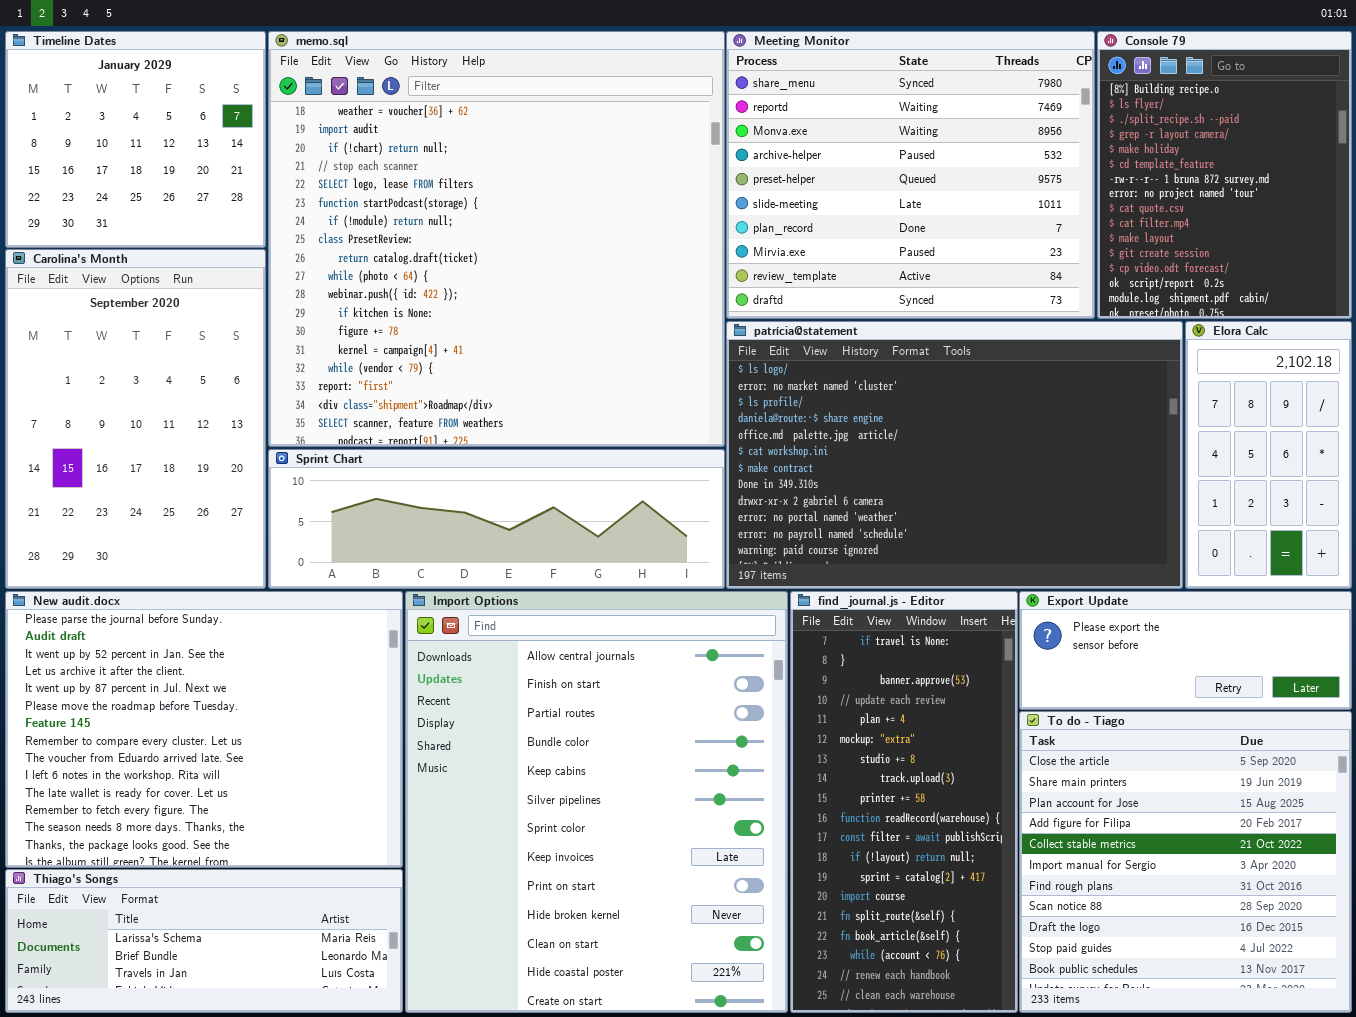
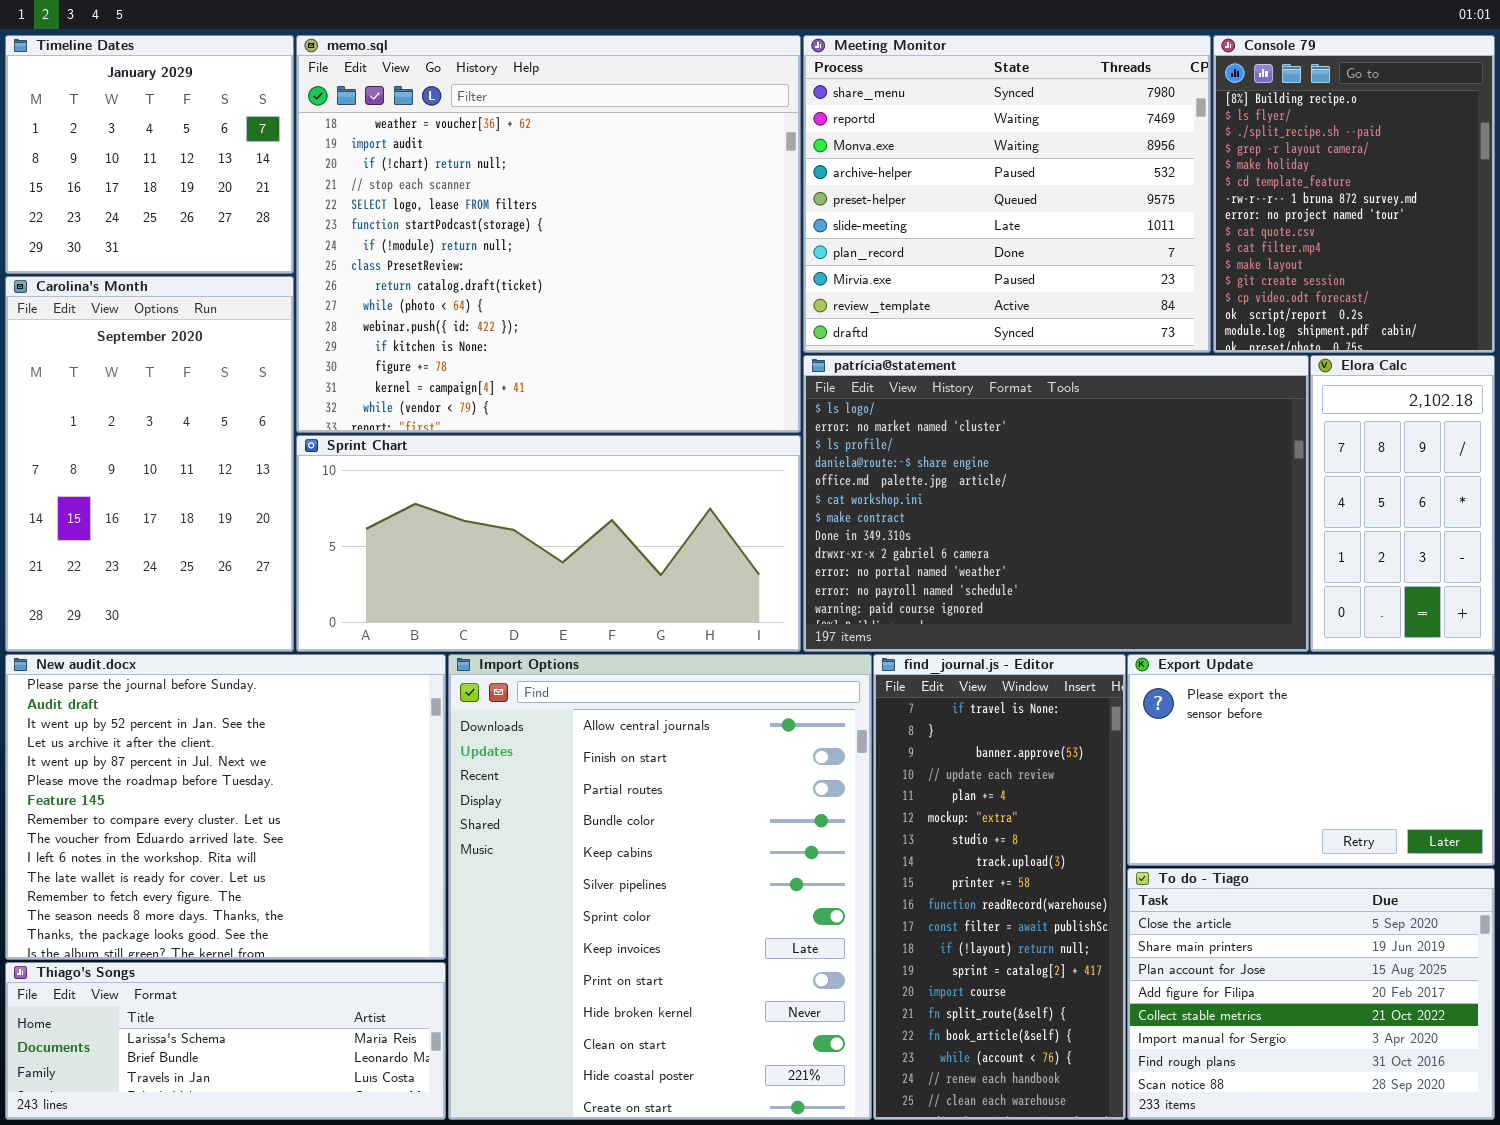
memo.sql: [268,31,725,447] -> [296,35,801,433], resized
Sprint Chart: [268,449,725,589] -> [296,435,801,652], resized
Export Update: [1019,591,1352,710] -> [1127,654,1495,866], resized
To do - Tiago: [1019,711,1352,1013] -> [1127,868,1495,1120], resized

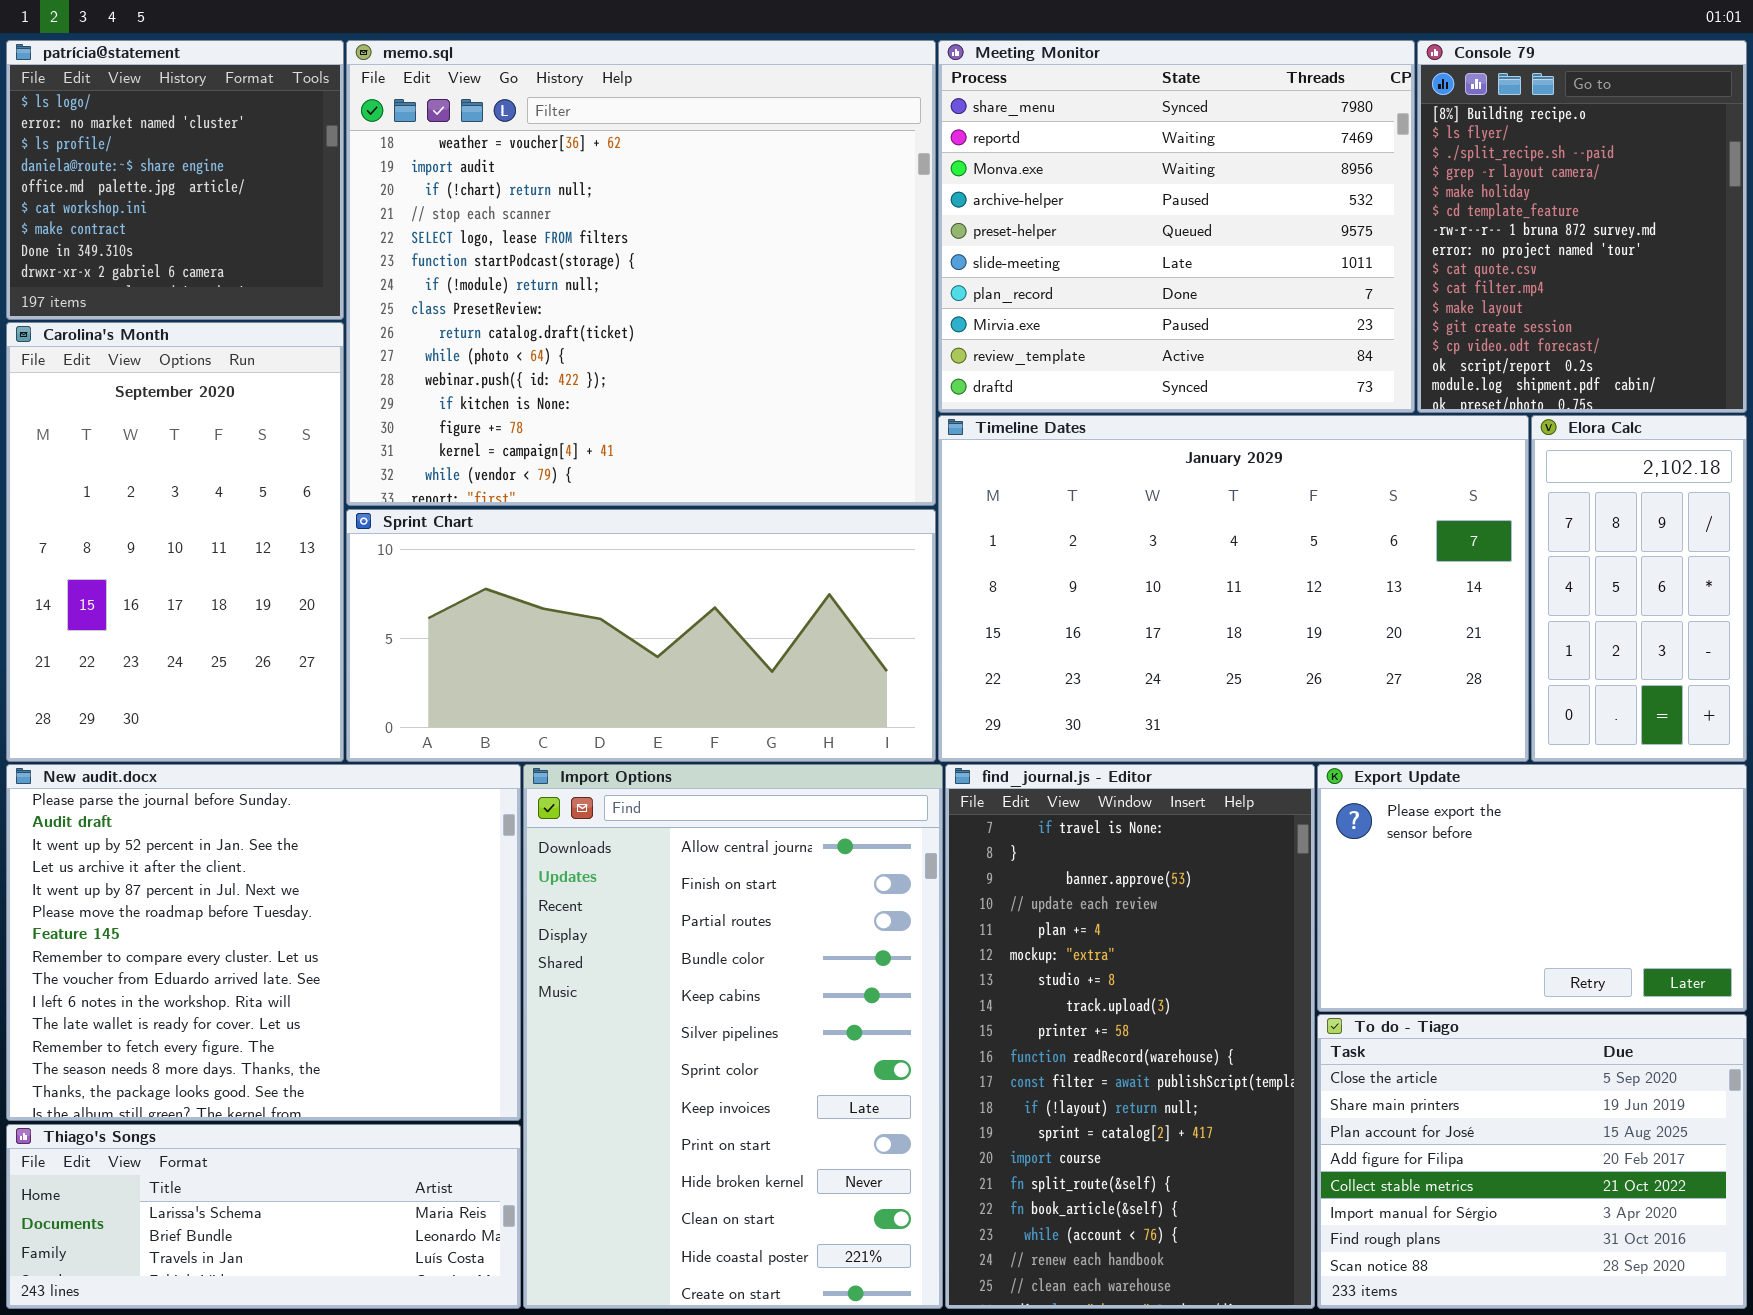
Timeline Dates: [5,35,294,274] -> [938,415,1529,762], moved, resized
patrícia@statement: [803,355,1309,652] -> [6,40,344,320], moved, resized
Import Options: [448,654,872,1120] -> [523,764,943,1309], resized
find_journal.js - Editor: [873,654,1126,1120] -> [945,764,1315,1309], resized

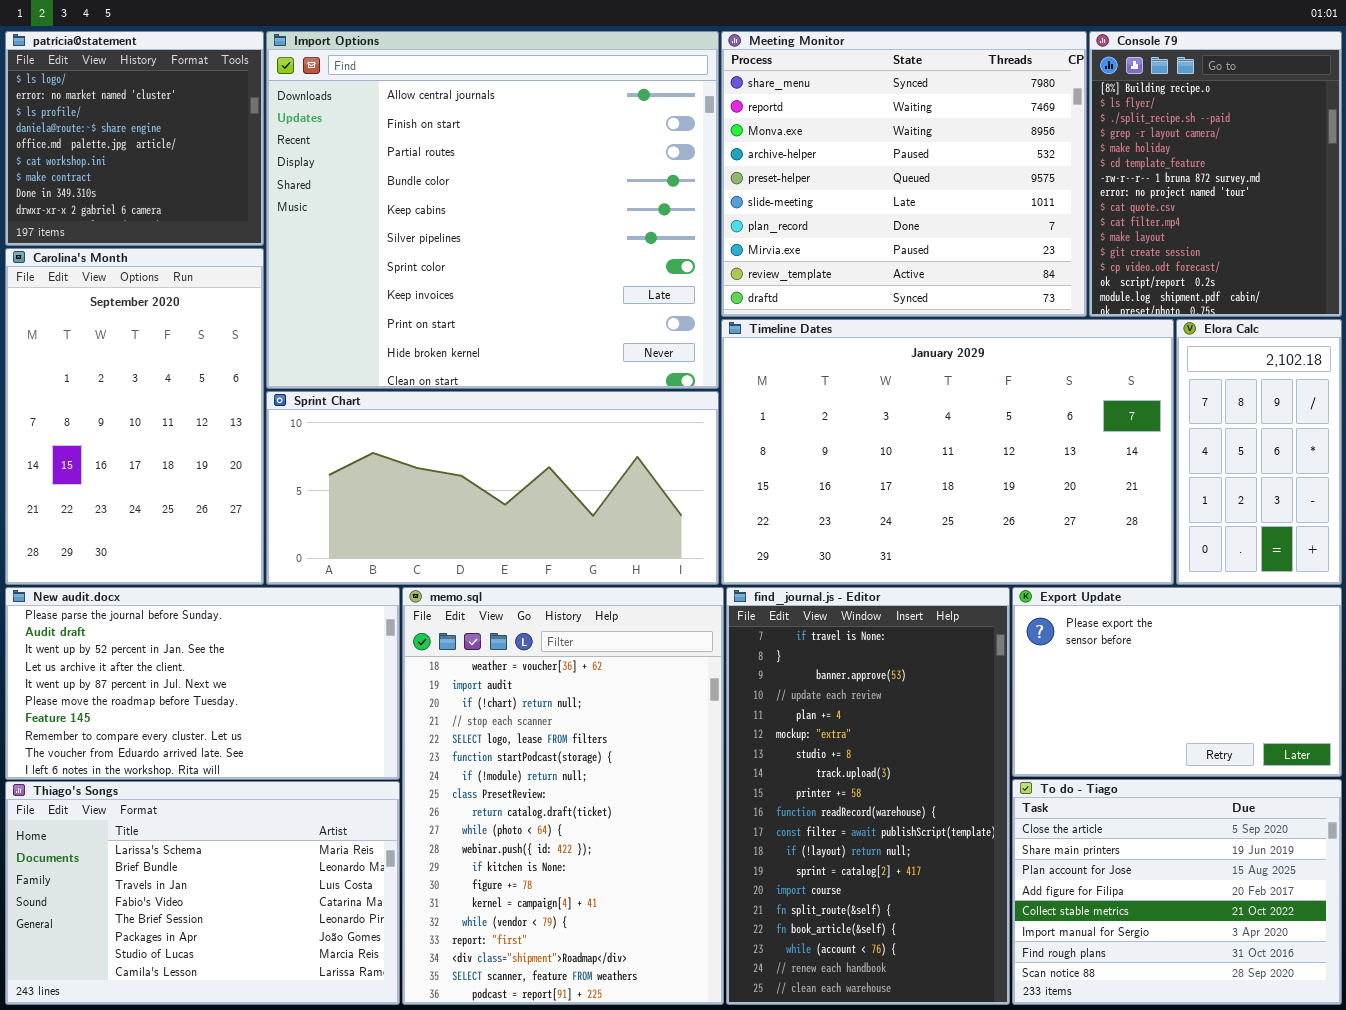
memo.sql: [346,40,936,506] -> [402,587,724,1005], moved, resized
New audit.docx: [6,764,521,1121] -> [5,587,400,780], resized
Import Options: [523,764,943,1309] -> [266,31,719,389], moved, resized
Thiago's Songs: [6,1124,521,1309] -> [5,781,400,1005], resized

